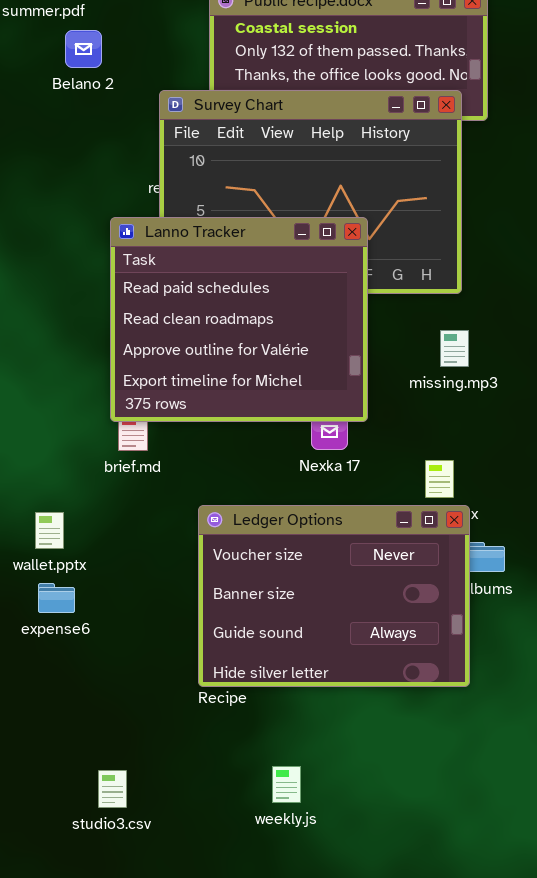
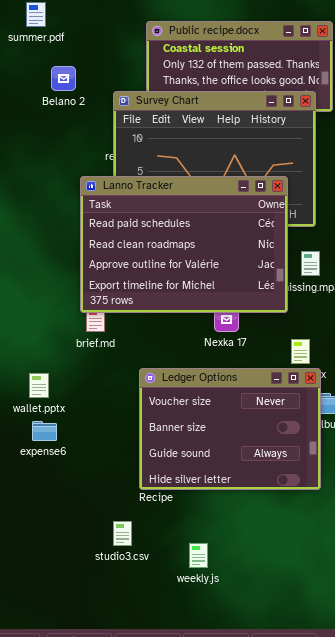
Belano 2: [65,30,102,68] -> [51,66,76,91], moved
Lanno Tracker: [110,217,368,422] -> [80,176,288,313], resized
studio3.csv: [98,770,127,808] -> [113,521,132,546], moved

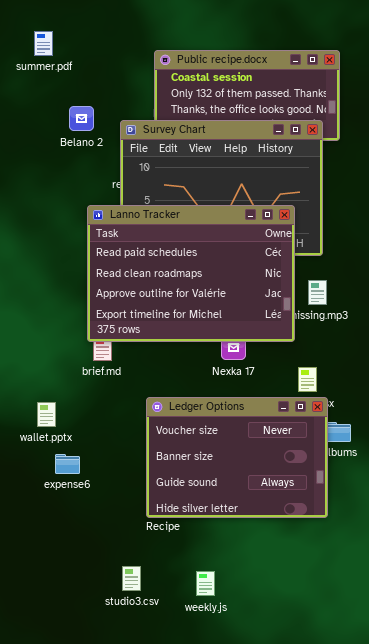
Belano 2: [51,66,76,91] -> [69,106,94,131], moved
expense6: [32,421,57,441] -> [55,454,80,474], moved
studio3.csv: [113,521,132,546] -> [122,566,141,591], moved

